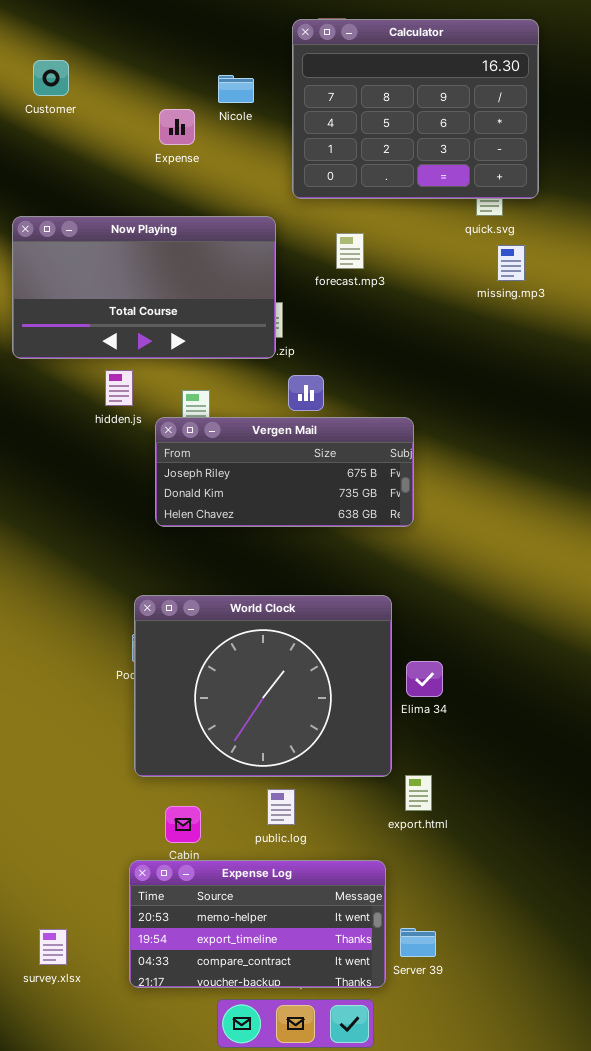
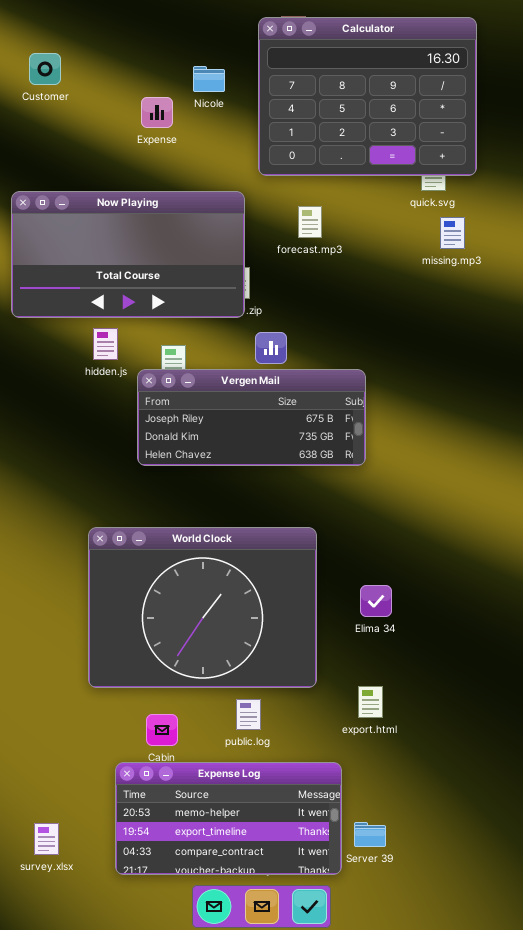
World Clock: [134,595,392,777] -> [88,527,317,688], moved

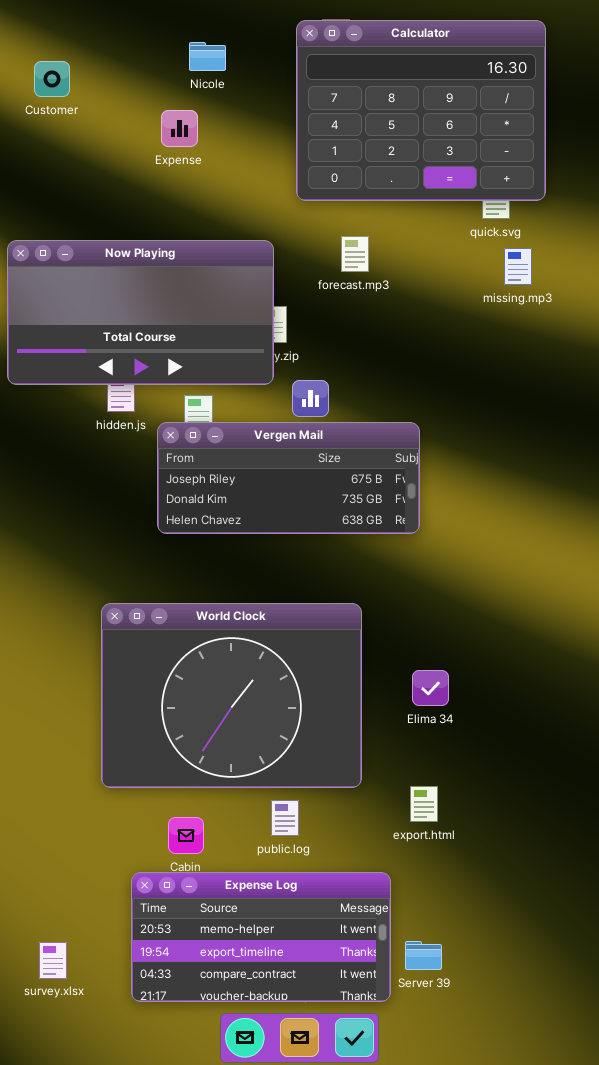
Nicole: [193,66,225,92] -> [189,42,226,71], moved
Now Playing: [11,191,245,318] -> [7,240,274,385], moved

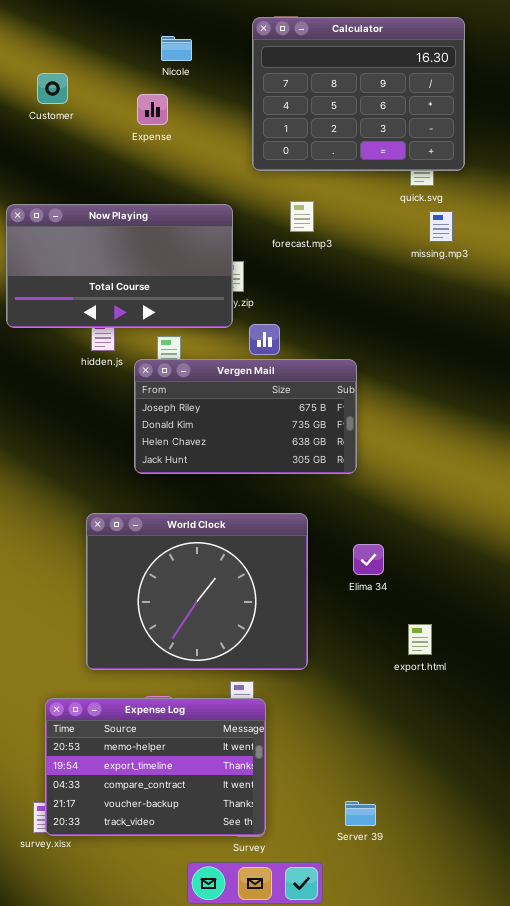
Customer: [34,61,70,97] -> [37,73,68,104], moved
Vergen Mail: [157,422,420,534] -> [134,359,357,474], resized
Elima 34: [412,670,449,706] -> [353,544,384,575], moved
export.html: [410,786,438,822] -> [408,624,432,655], moved
Expense Log: [131,872,391,1002] -> [45,698,266,836], moved, resized

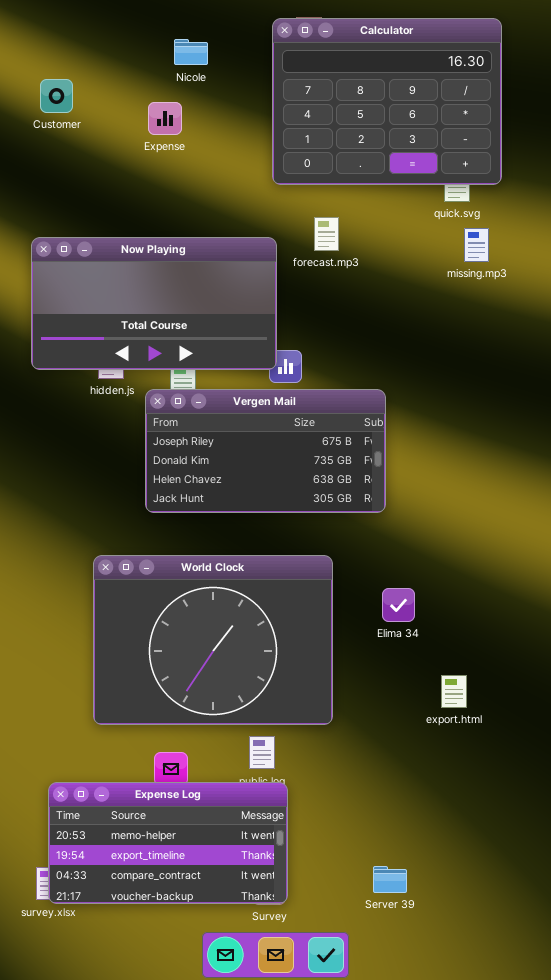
Now Playing: [6,204,233,328] -> [31,237,277,370], moved
Expense Log: [45,698,266,836] -> [48,782,288,904], resized

